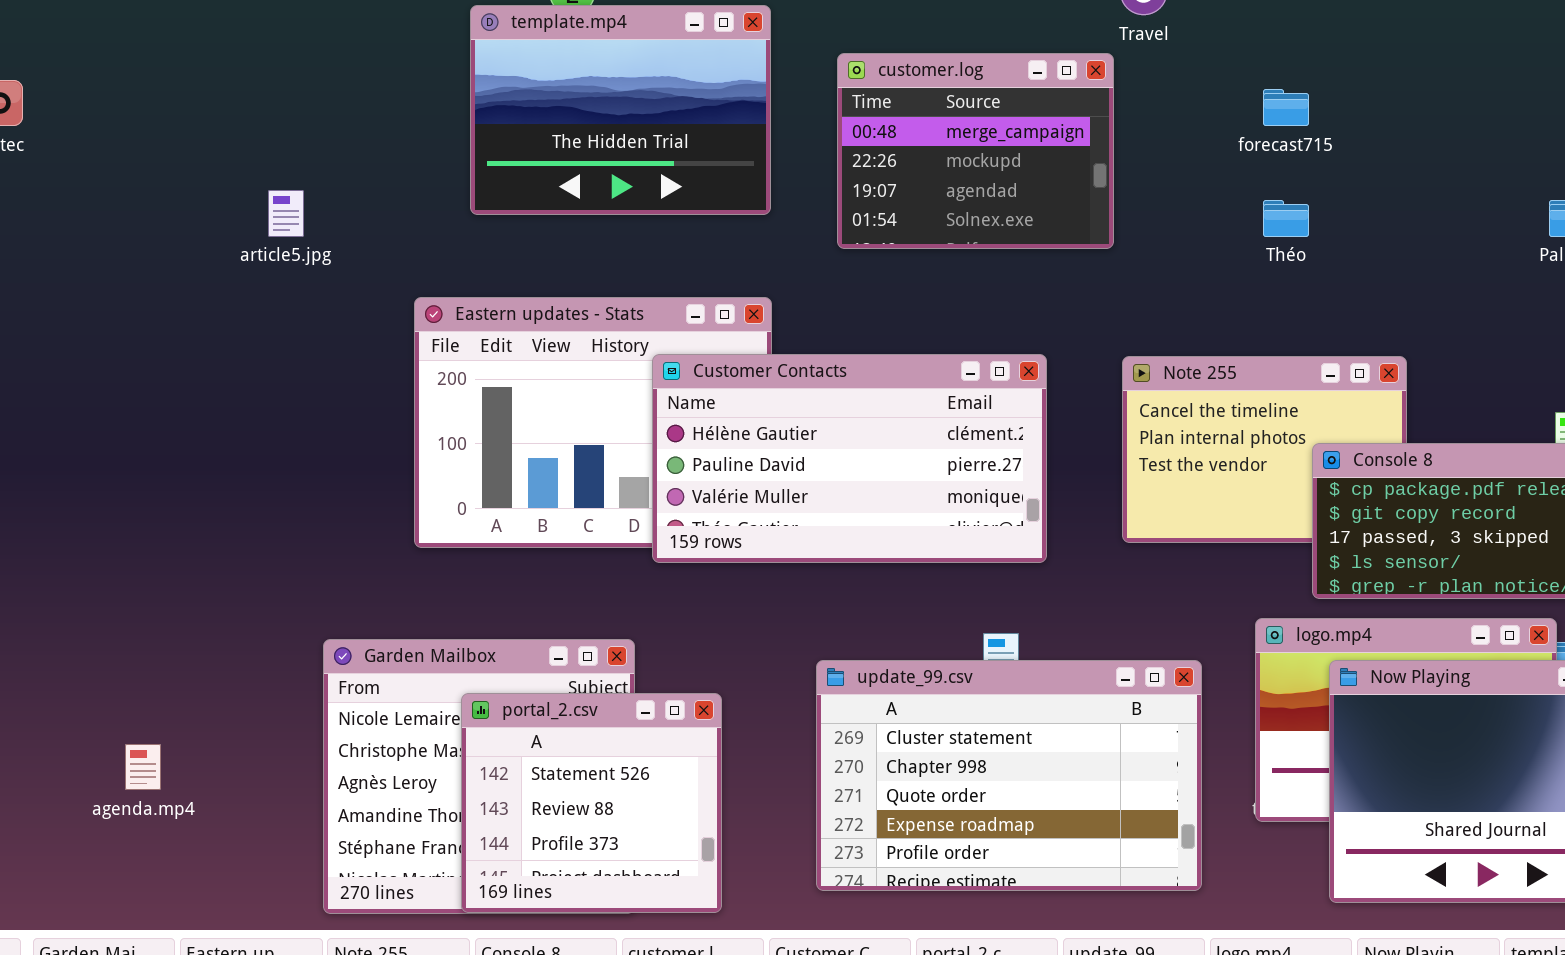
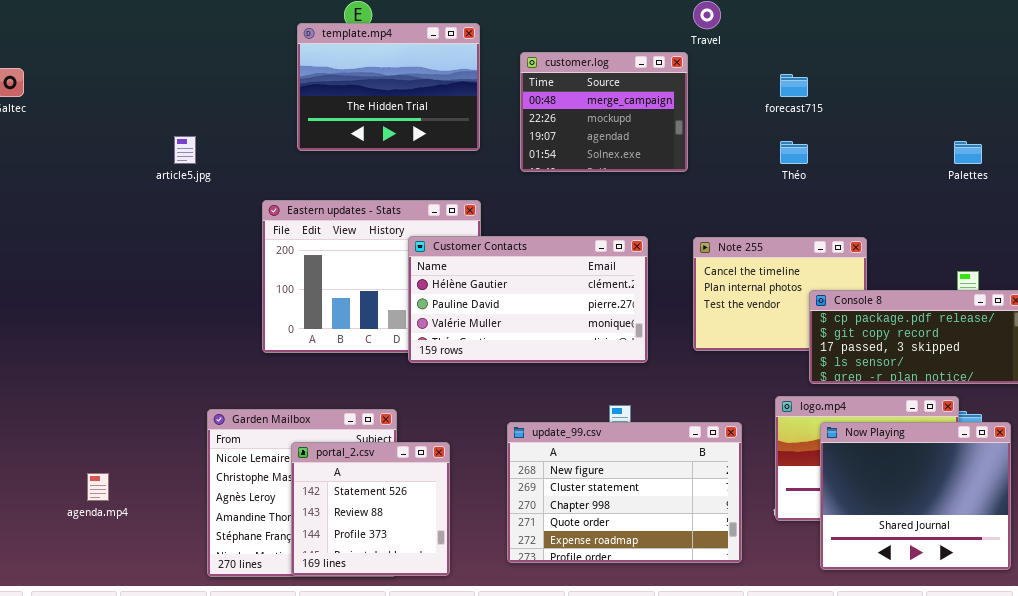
update_99.csv: [816,660,1202,891] -> [507,422,742,563], scrolled up 1 row

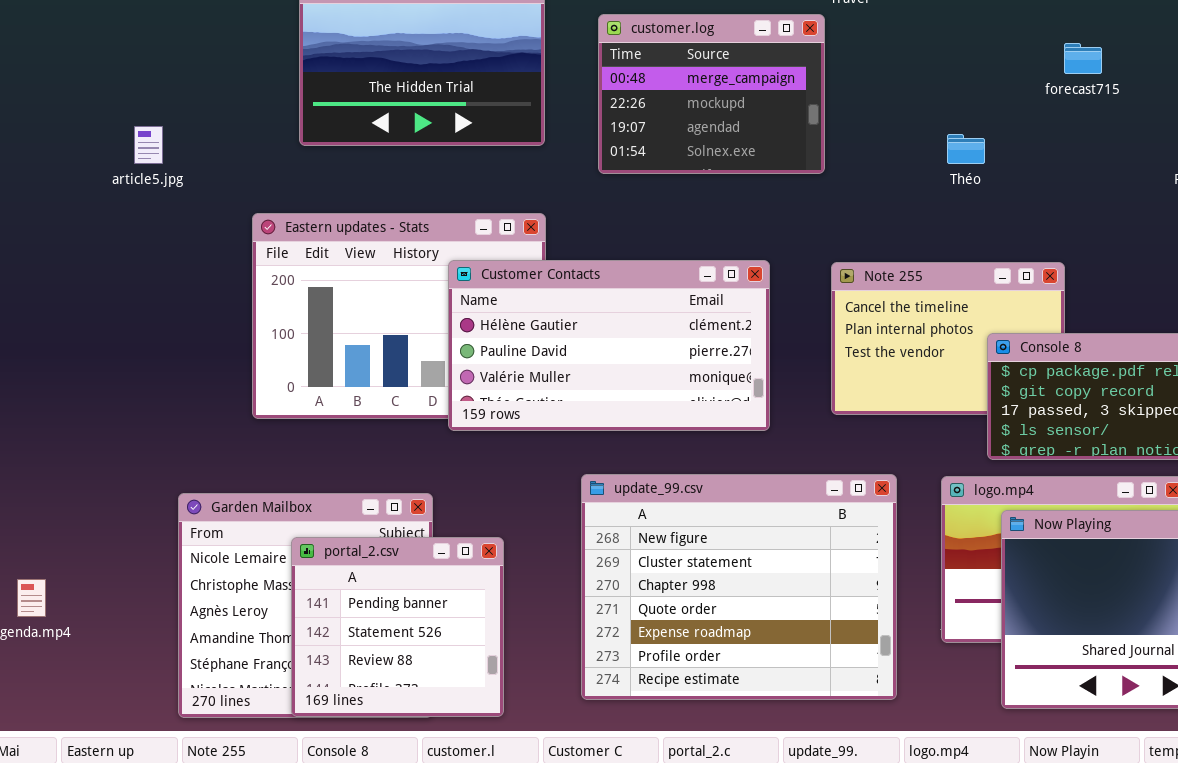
forecast715: [780,74,808,97] -> [1064,43,1102,74], moved
update_99.csv: [507,422,742,563] -> [581,474,897,700], resized
portal_2.csv: [291,442,450,576] -> [291,537,504,717], scrolled up 1 row

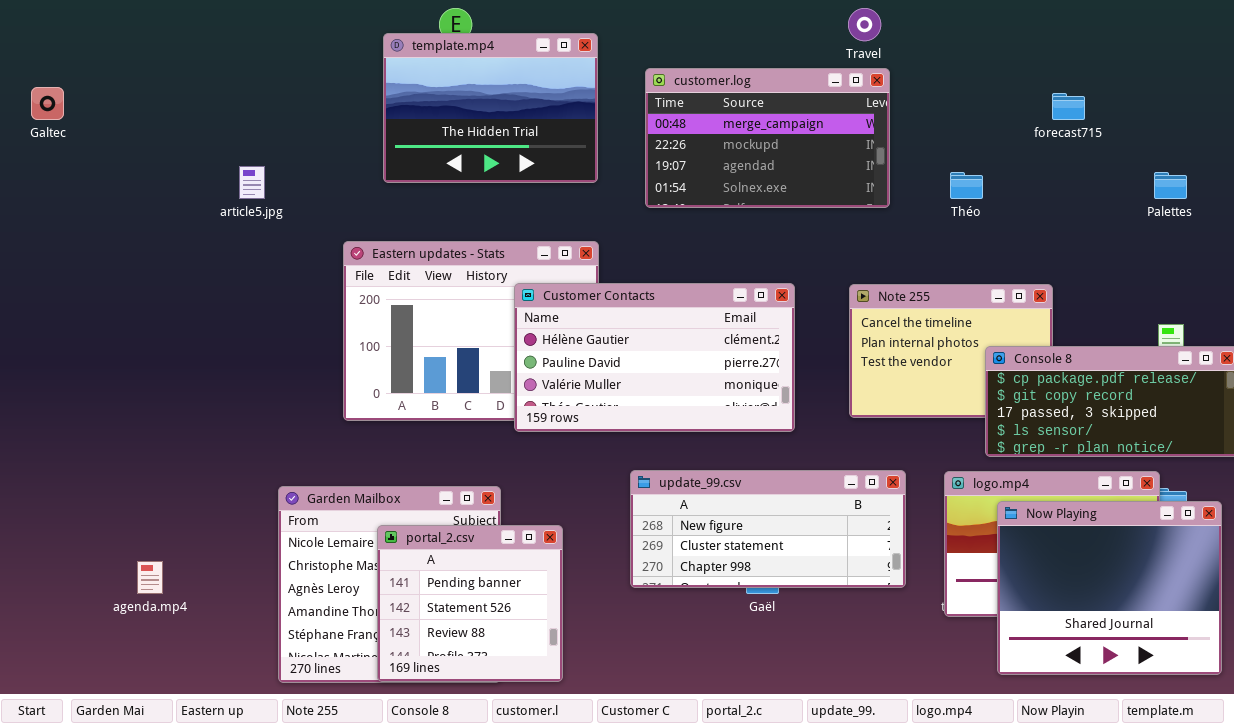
customer.log: [598,14,825,174] -> [645,68,890,208], resized
update_99.csv: [581,474,897,700] -> [630,470,906,588], resized

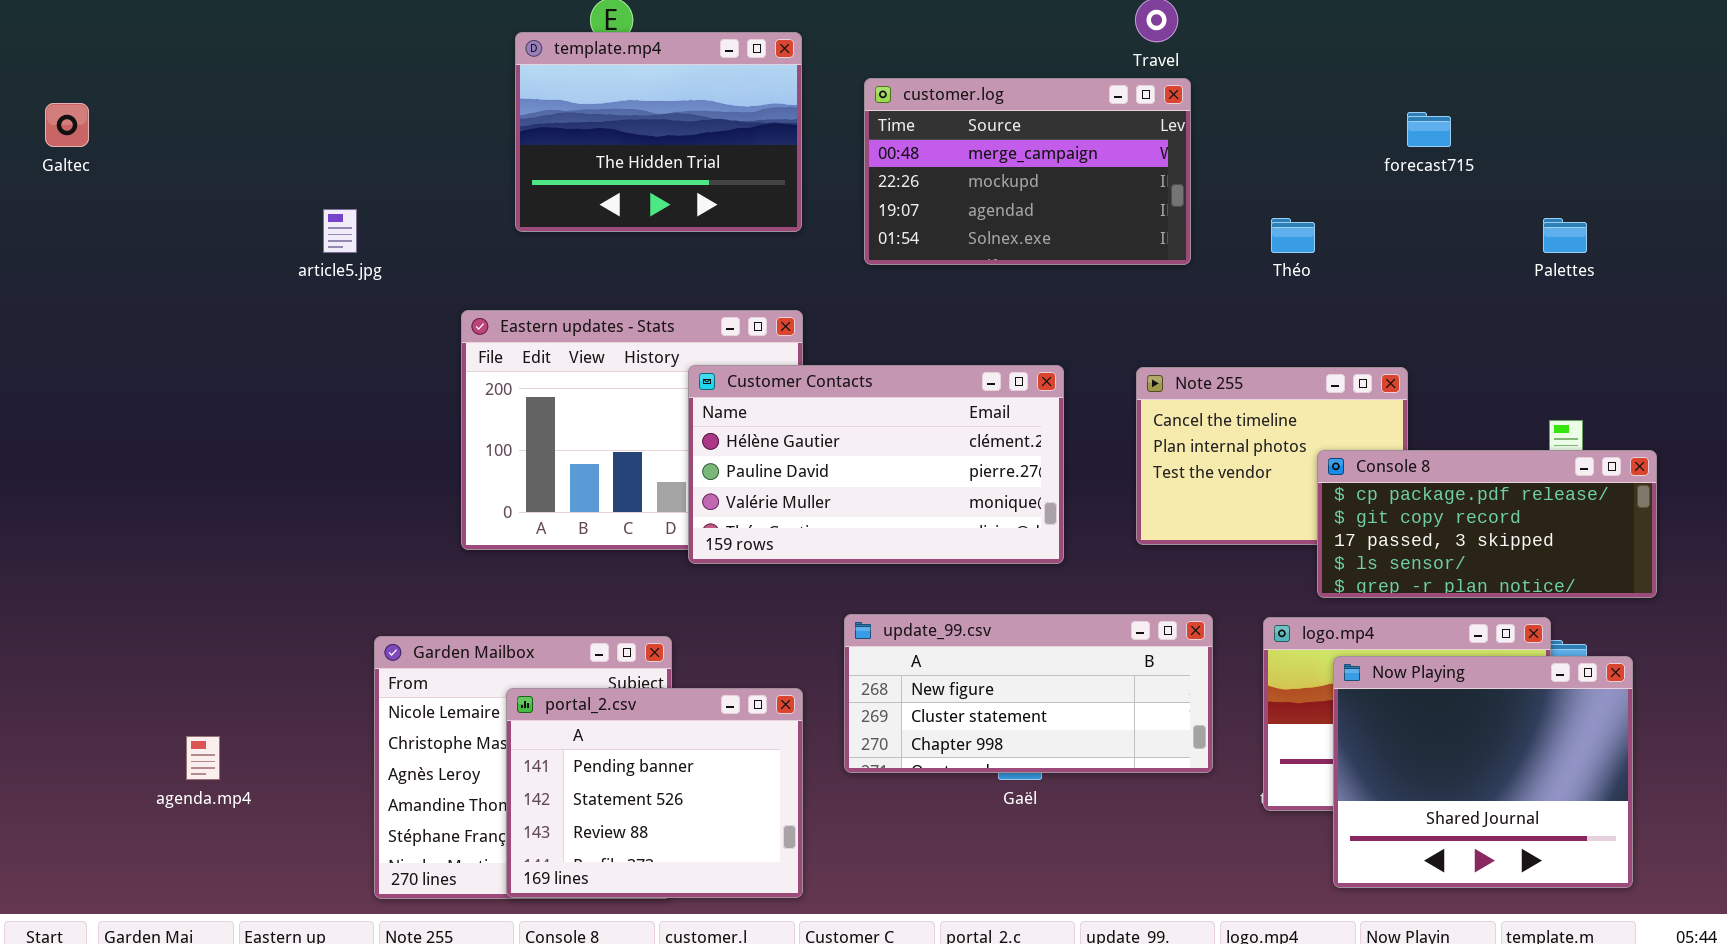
portal_2.csv: [377,525,563,682] -> [506,688,803,898], resized

